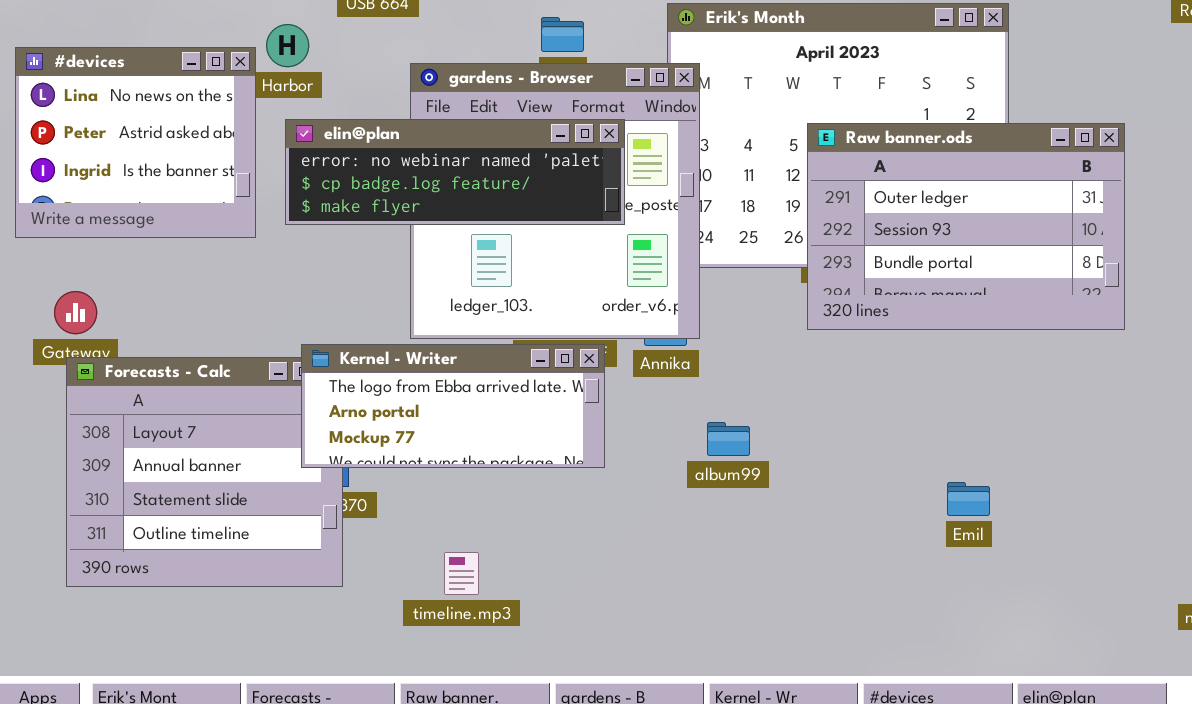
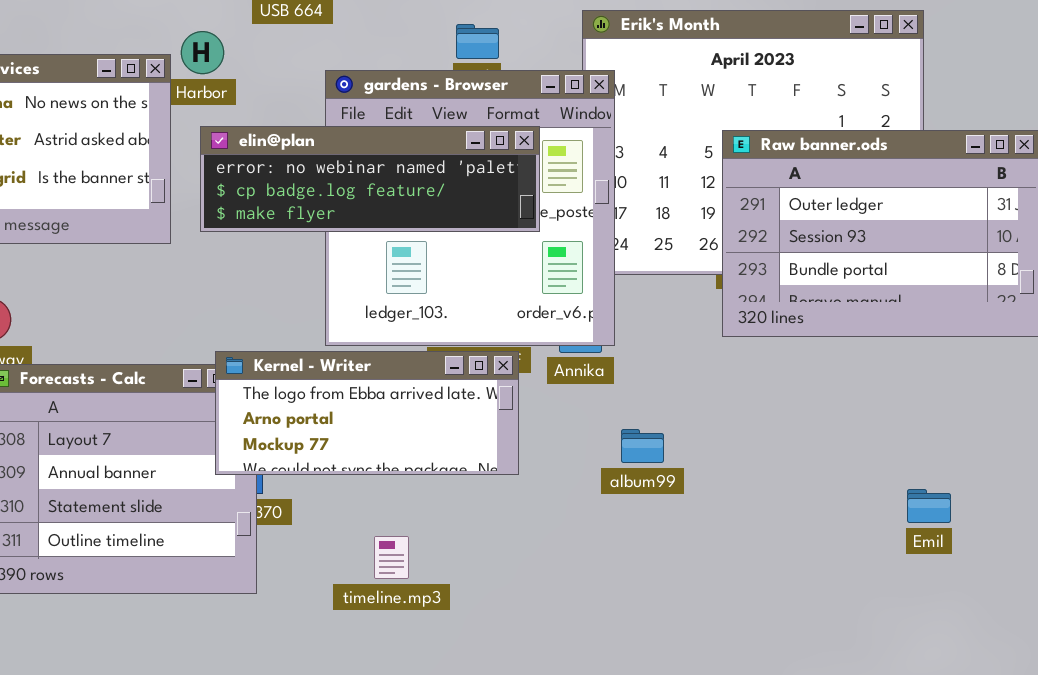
Emil: [947,482,990,516] -> [907,489,951,523], moved
timeline.mp3: [444,552,479,595] -> [374,536,409,579], moved

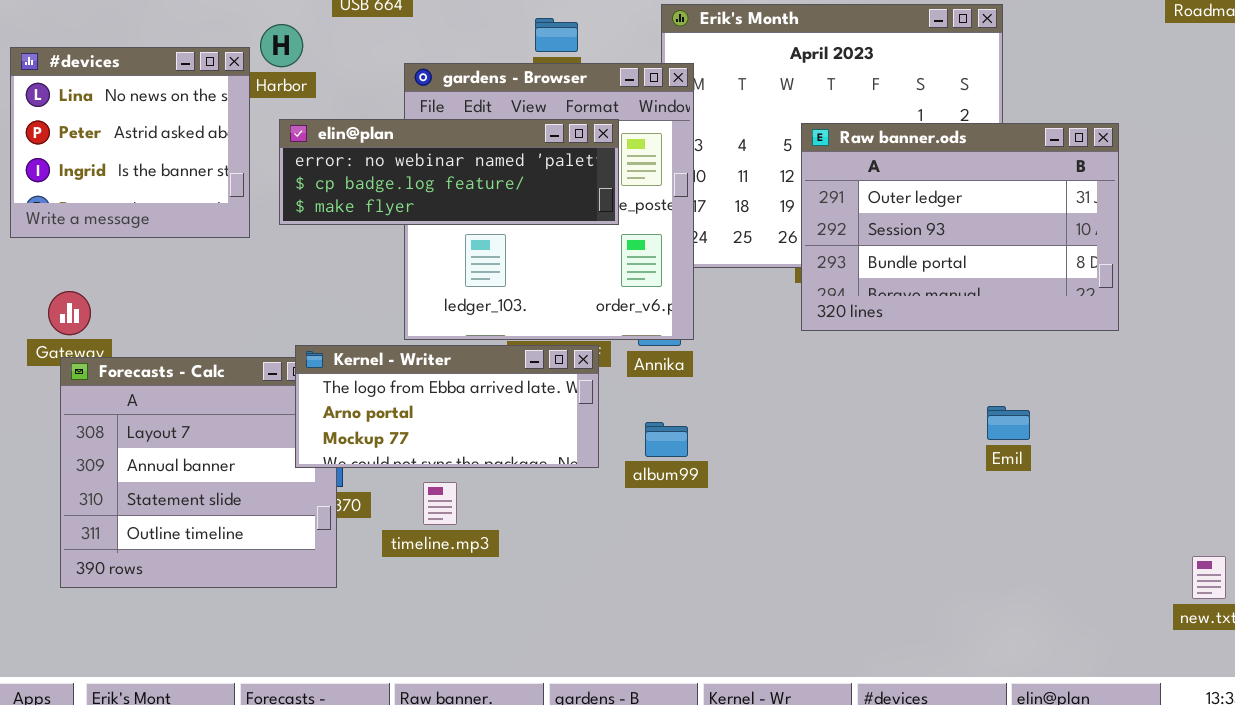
album99: [621,429,664,463] -> [645,422,688,457], moved
Emil: [907,489,951,523] -> [987,406,1030,440], moved
timeline.mp3: [374,536,409,579] -> [423,482,457,525], moved

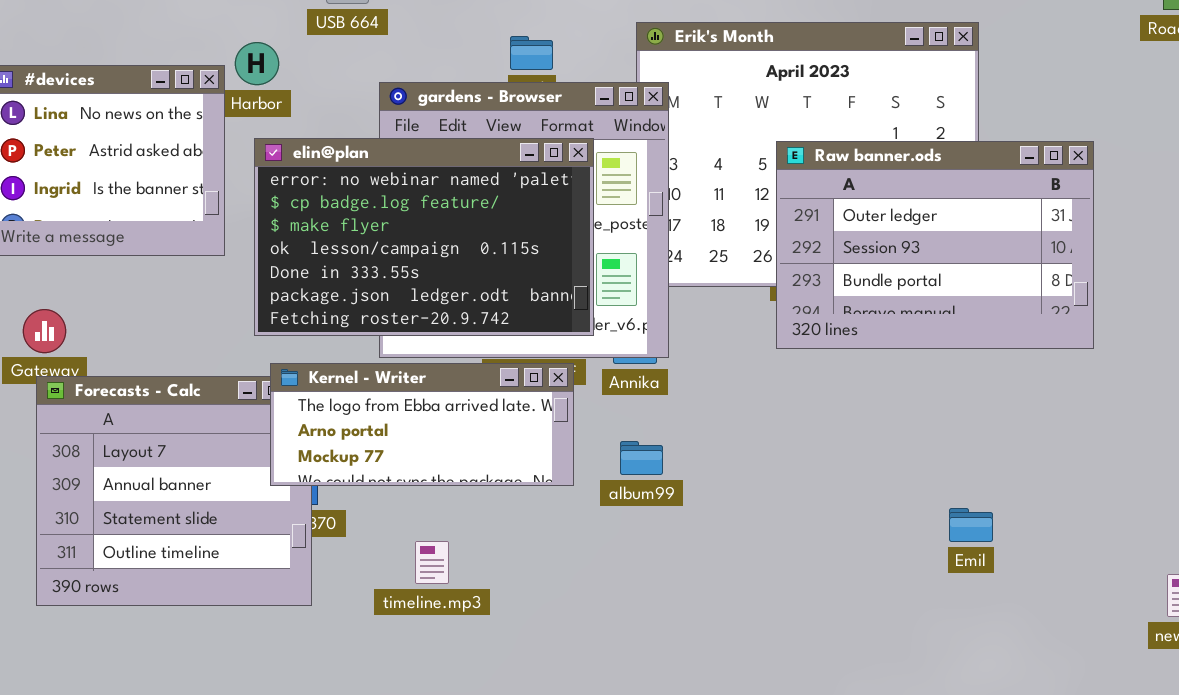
elin@plan: [279,119,619,225] -> [254,138,594,336], resized
Emil: [987,406,1030,440] -> [949,508,993,542], moved
timeline.mp3: [423,482,457,525] -> [415,541,449,584], moved

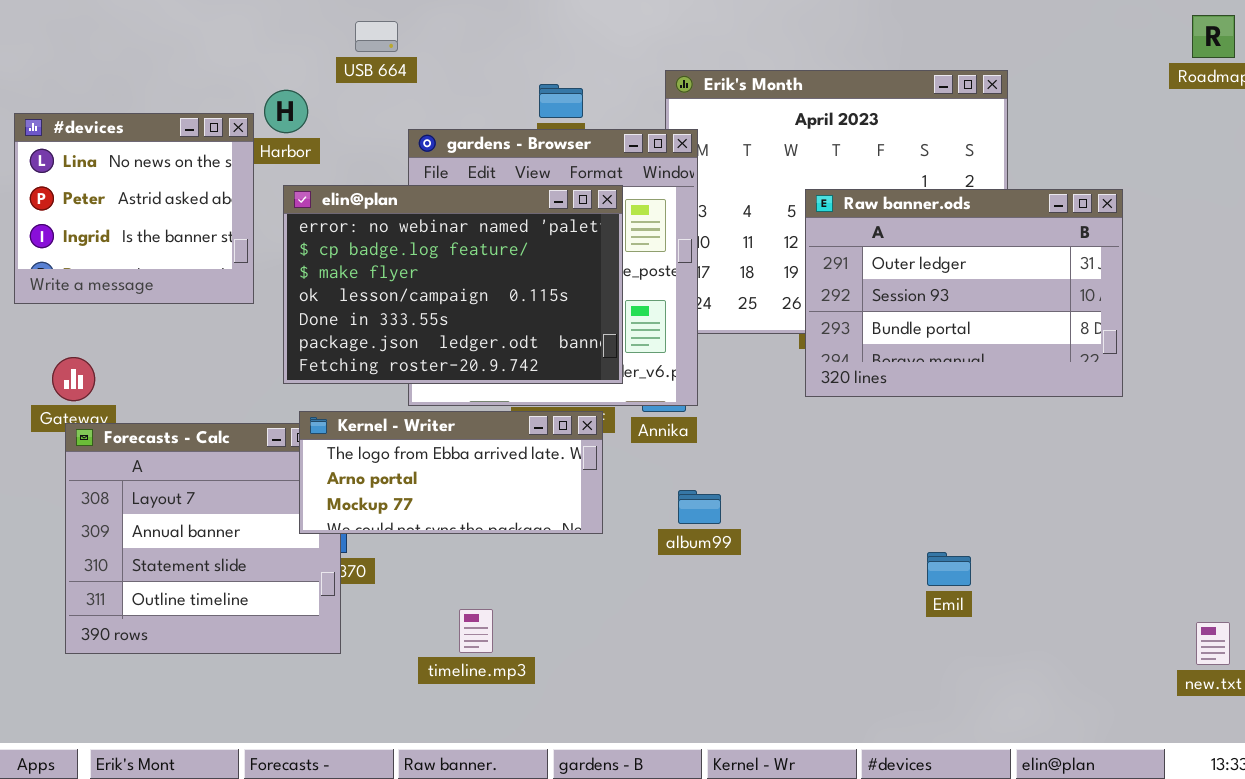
album99: [620,441,663,475] -> [678,490,721,524], moved
Emil: [949,508,993,542] -> [927,552,971,586], moved
timeline.mp3: [415,541,449,584] -> [459,609,493,653], moved

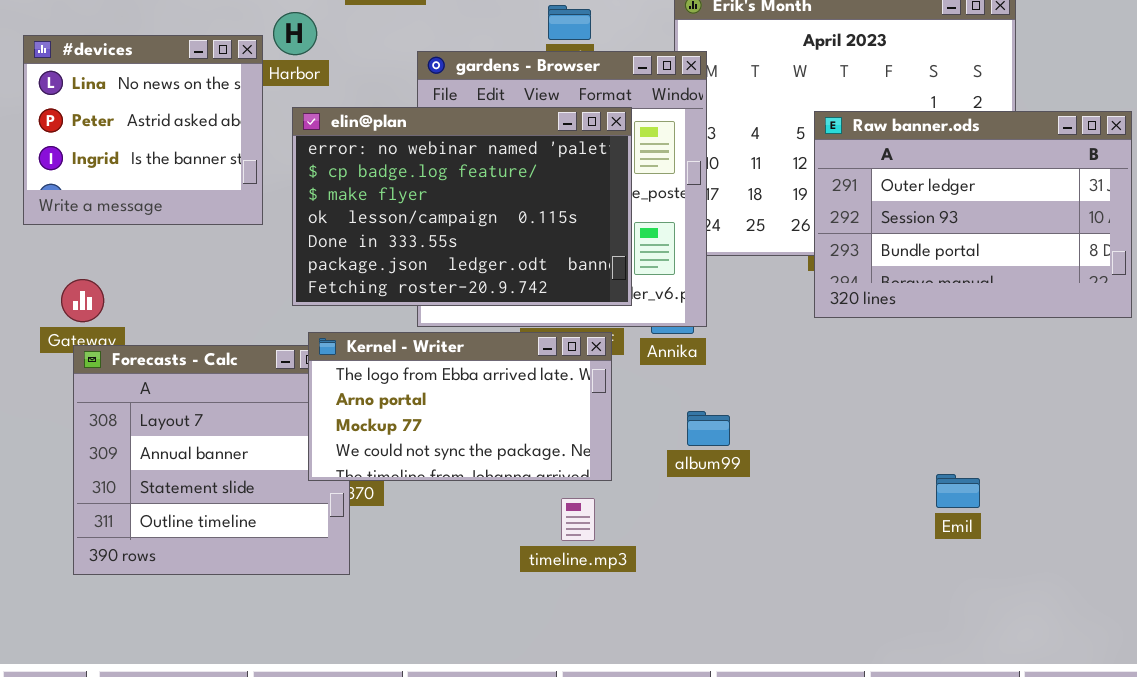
Kernel - Writer: [299,411,603,534] -> [308,332,612,481], resized
timeline.mp3: [459,609,493,653] -> [561,498,595,541], moved

